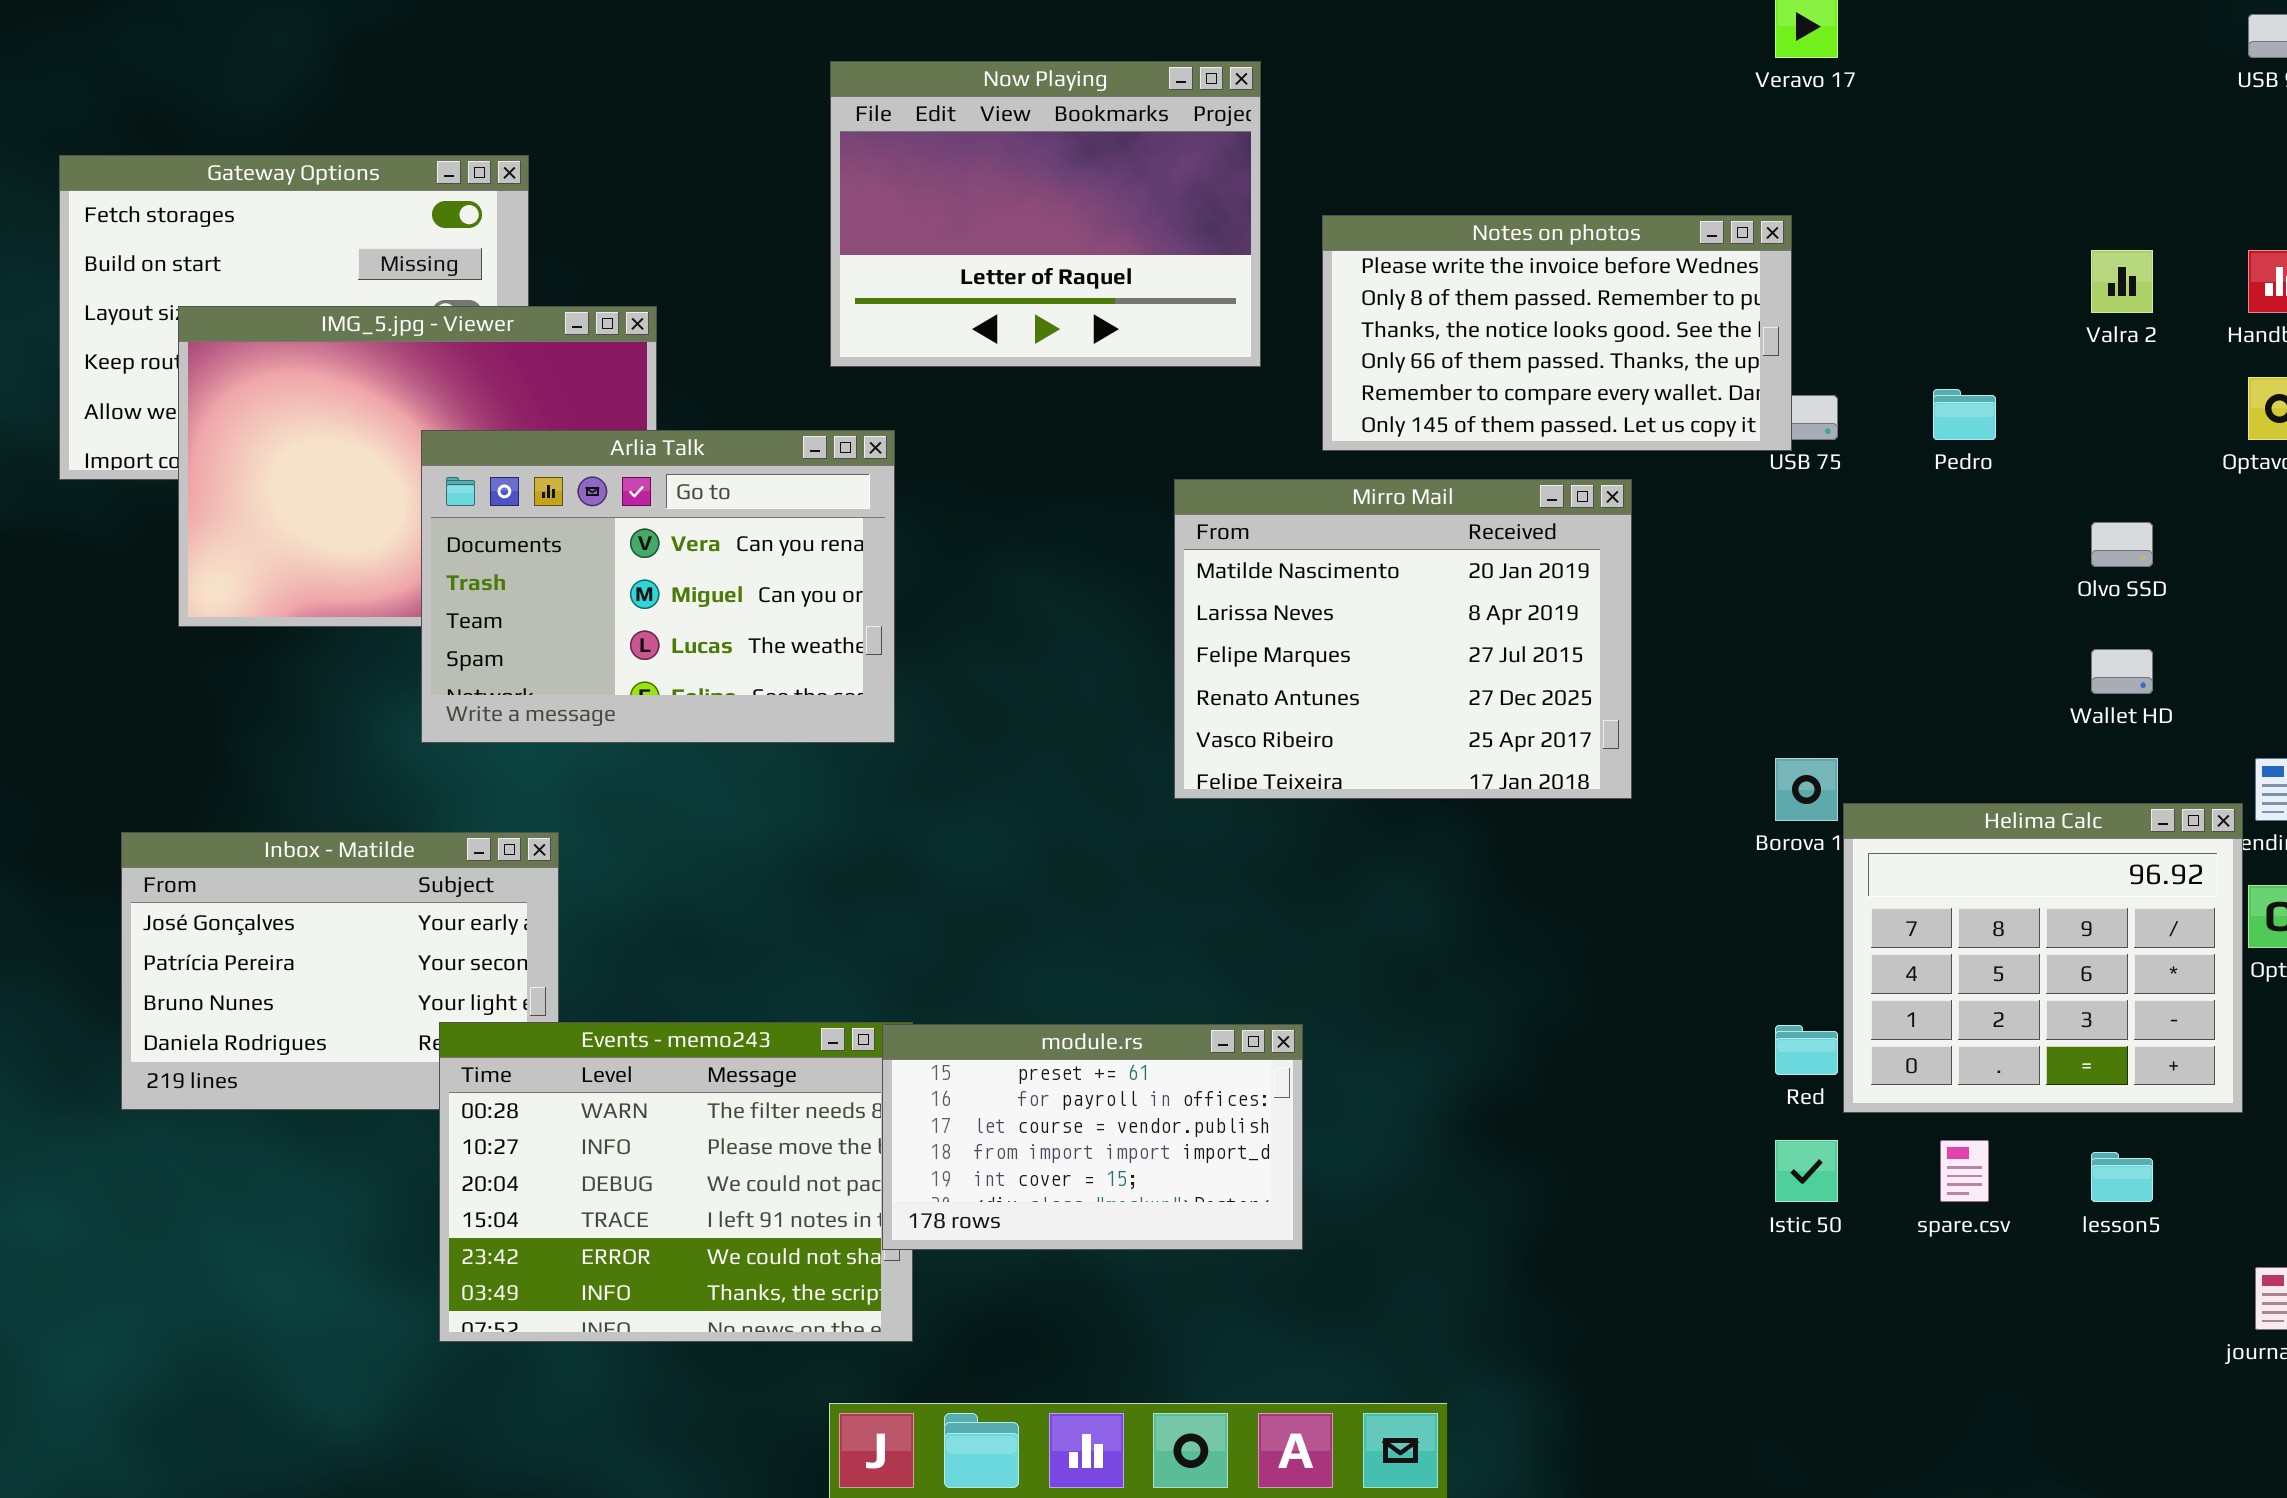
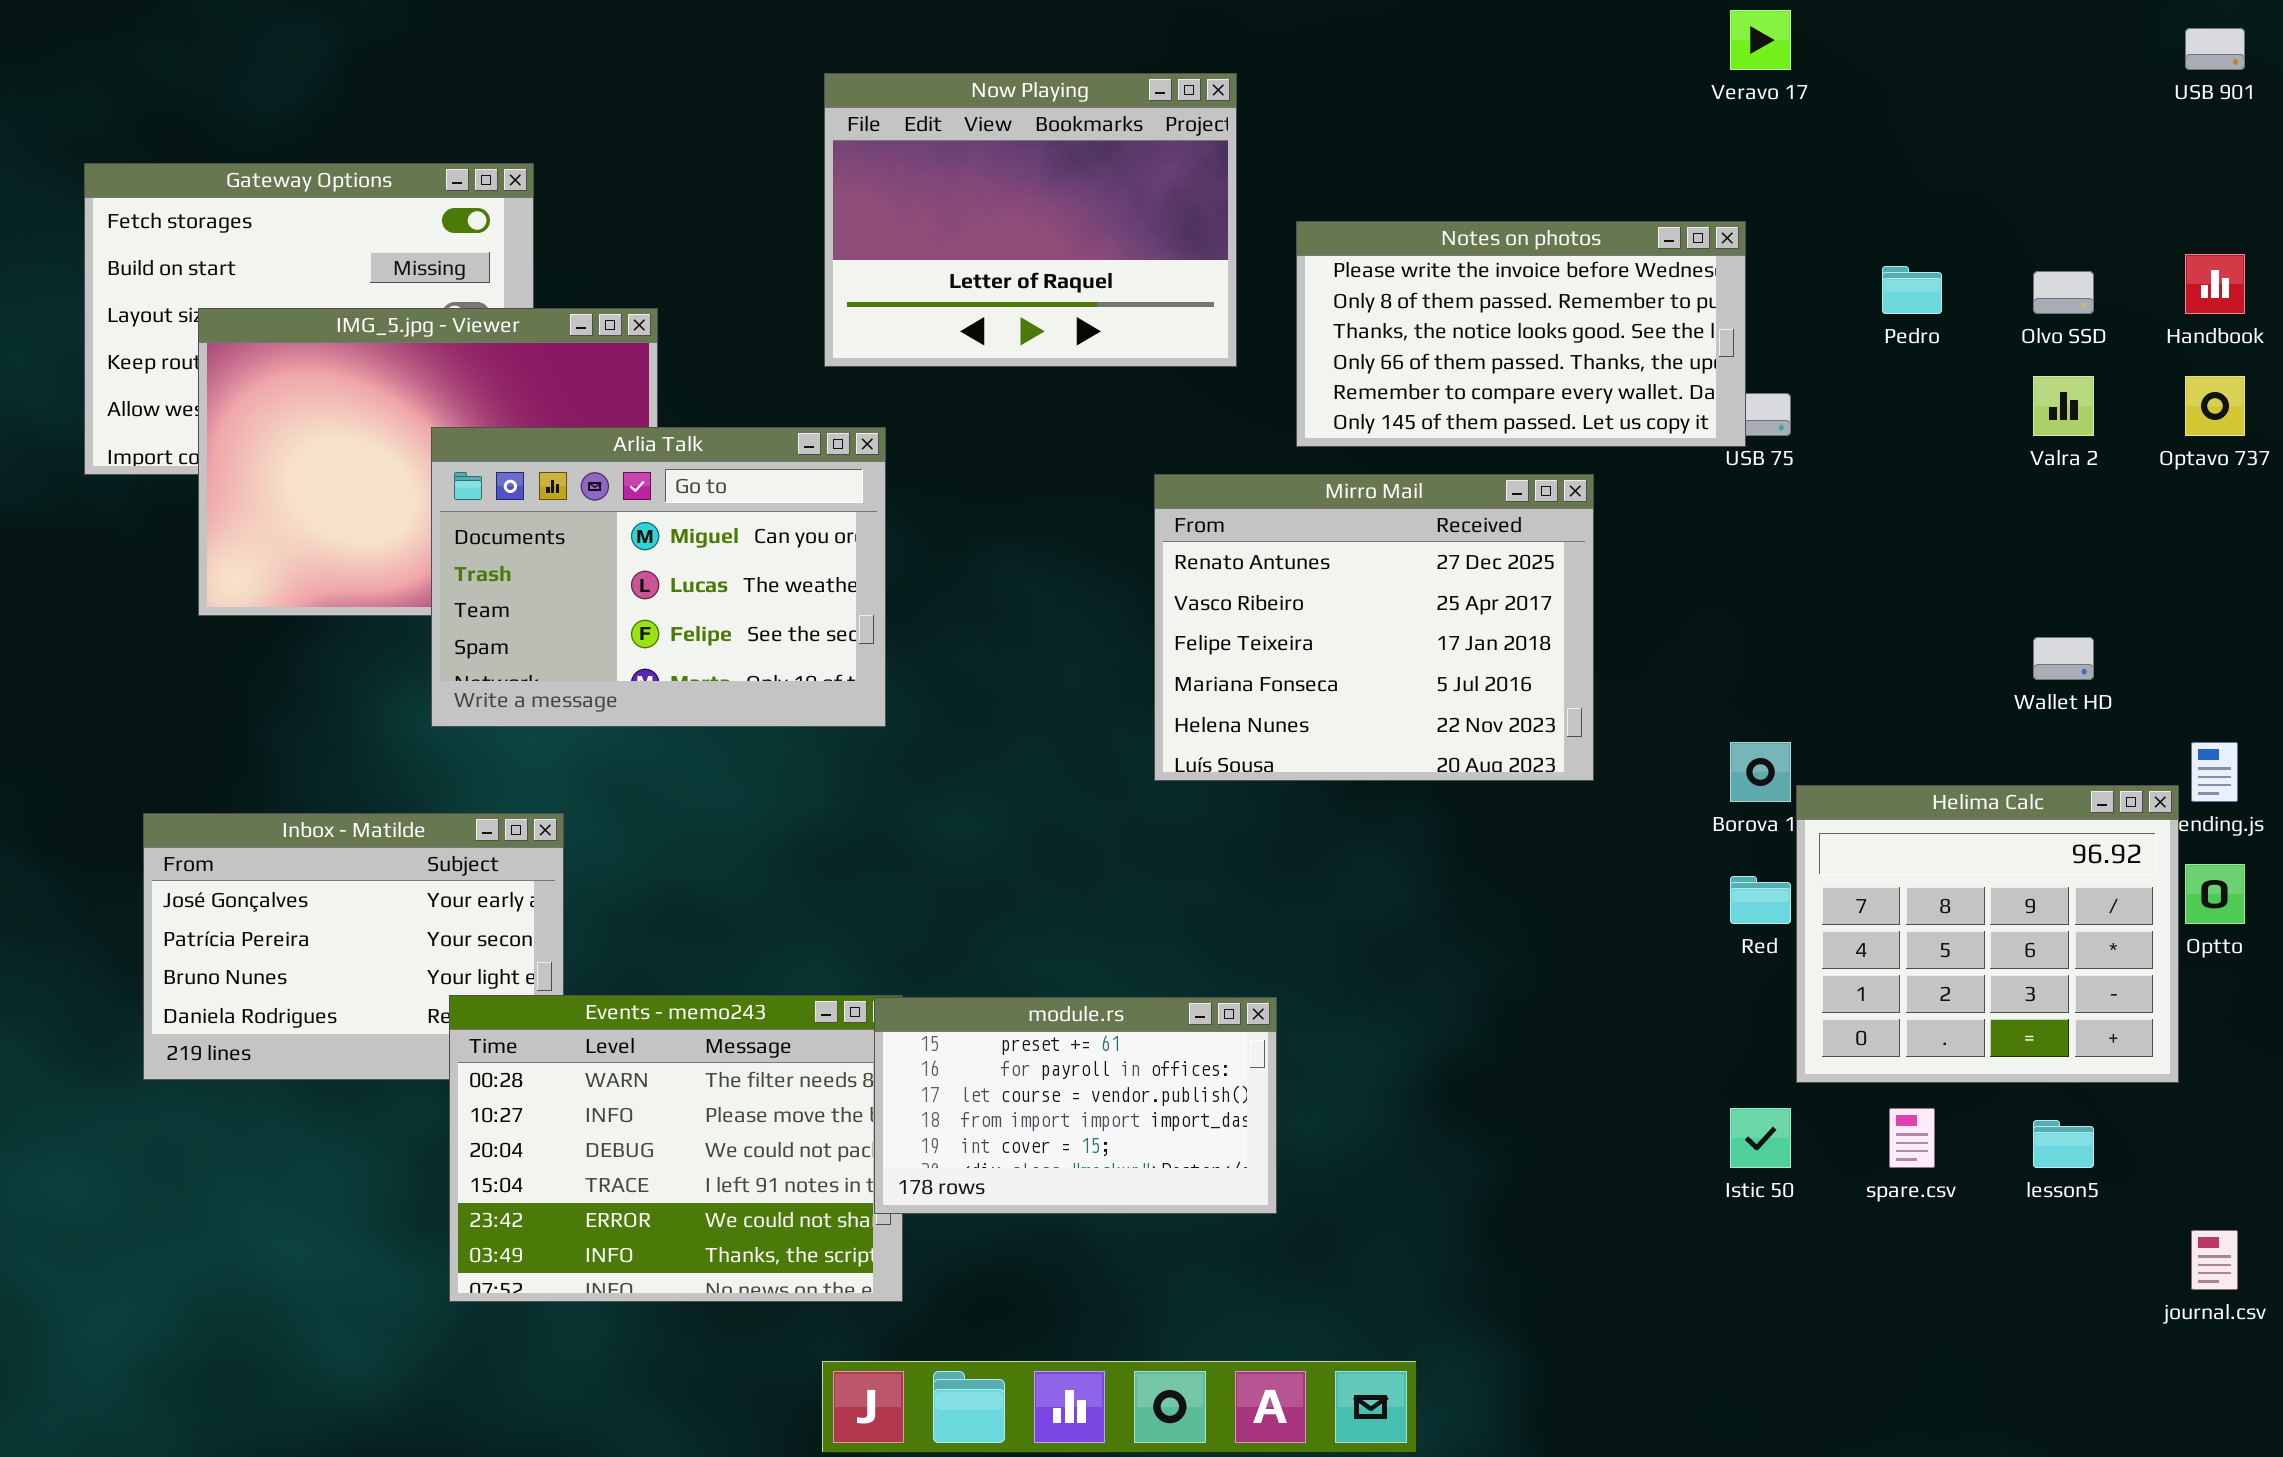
Valra 2: [2091,250,2153,313] -> [2033,376,2094,436], moved
Pedro: [1933,389,1996,440] -> [1882,266,1942,314], moved
Arlia Talk: [421,430,895,743] -> [431,427,886,727], scrolled down 1 row
Mirro Mail: [1174,479,1632,799] -> [1154,474,1594,781], scrolled down 3 rows
Olvo SSD: [2091,522,2153,567] -> [2033,271,2094,314], moved
Red: [1775,1025,1838,1075] -> [1730,876,1791,924], moved

